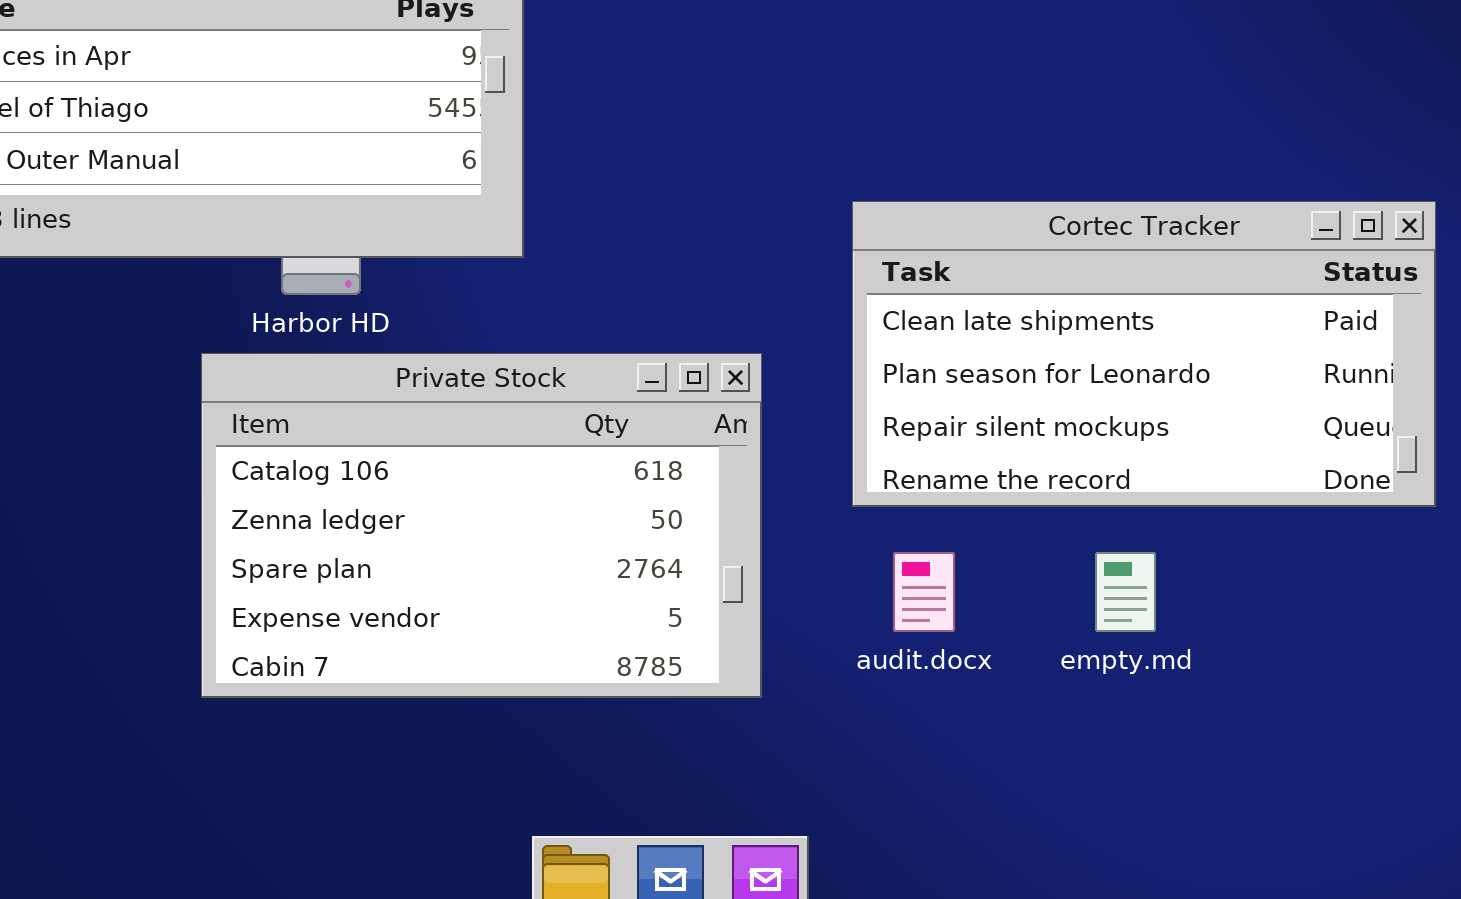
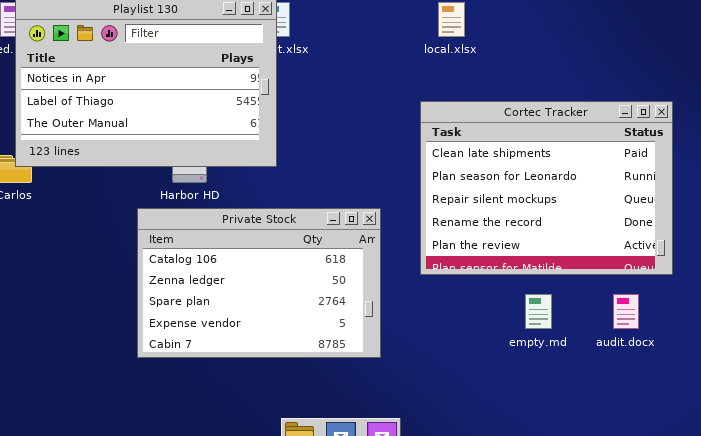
Cortec Tracker: [852,201,1436,507] -> [420,101,673,275], resized
audit.docx: [893,552,955,632] -> [613,294,639,329], moved

